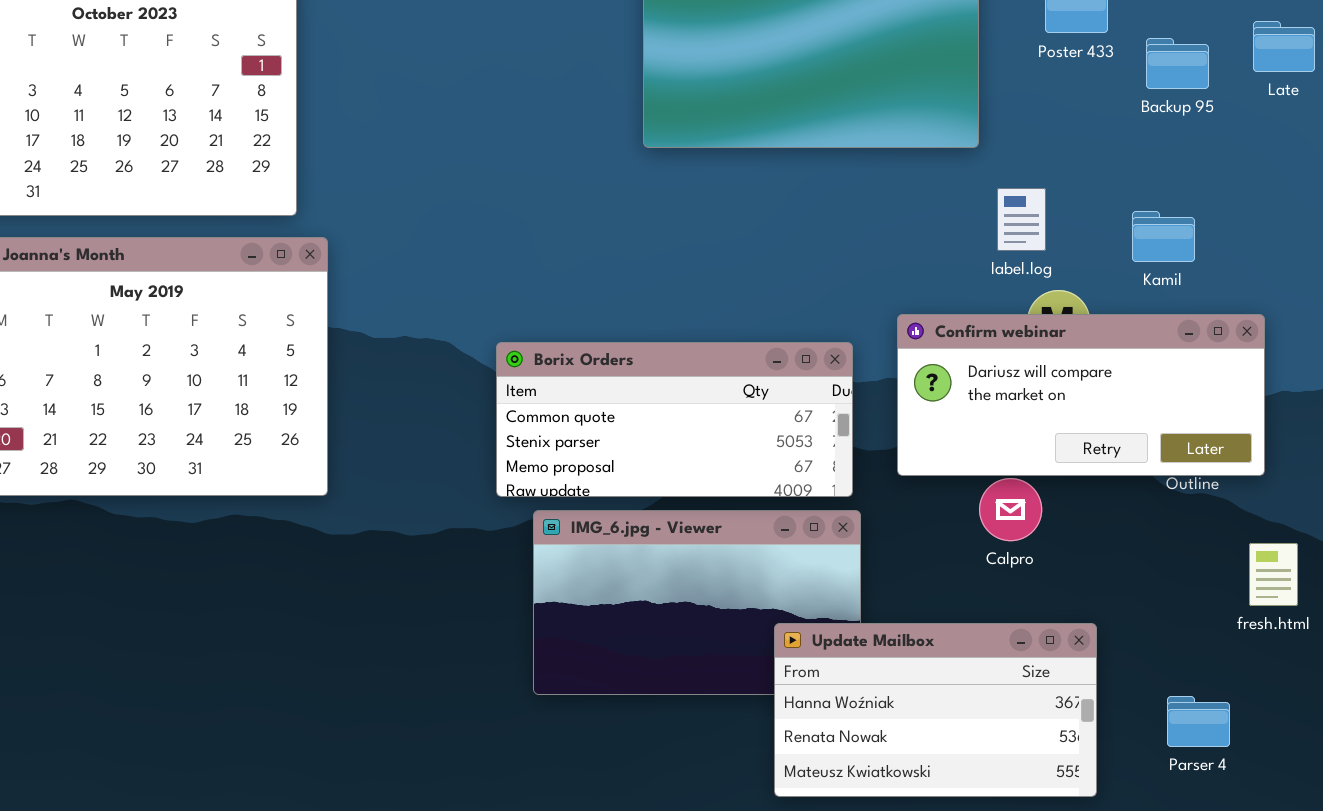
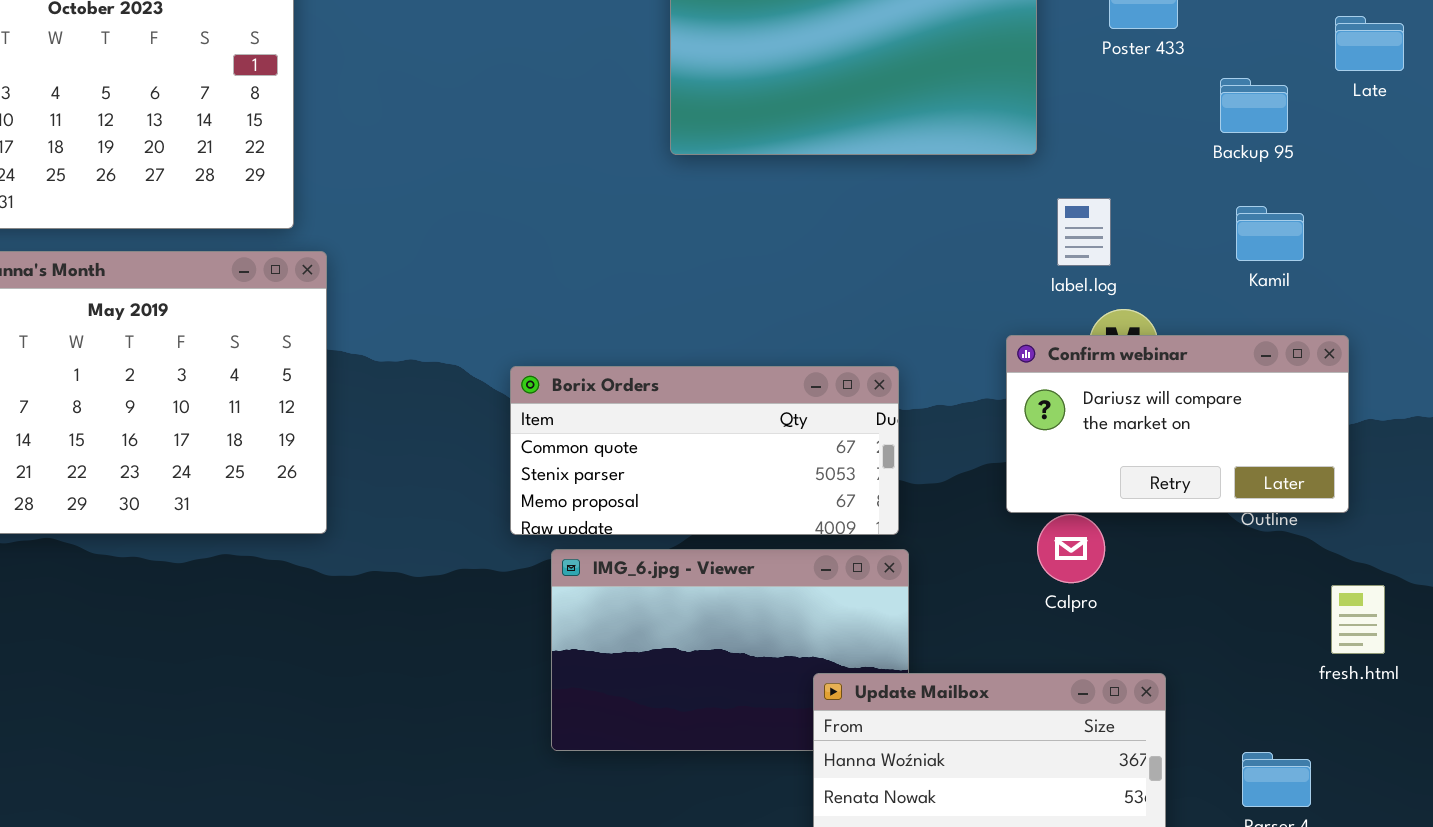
Backup 95: [1146,38,1209,89] -> [1220,78,1288,133], moved
Kamil: [1132,211,1195,262] -> [1236,206,1304,261], moved
Confirm webinar: [897,314,1265,476] -> [1006,335,1349,513], resized

